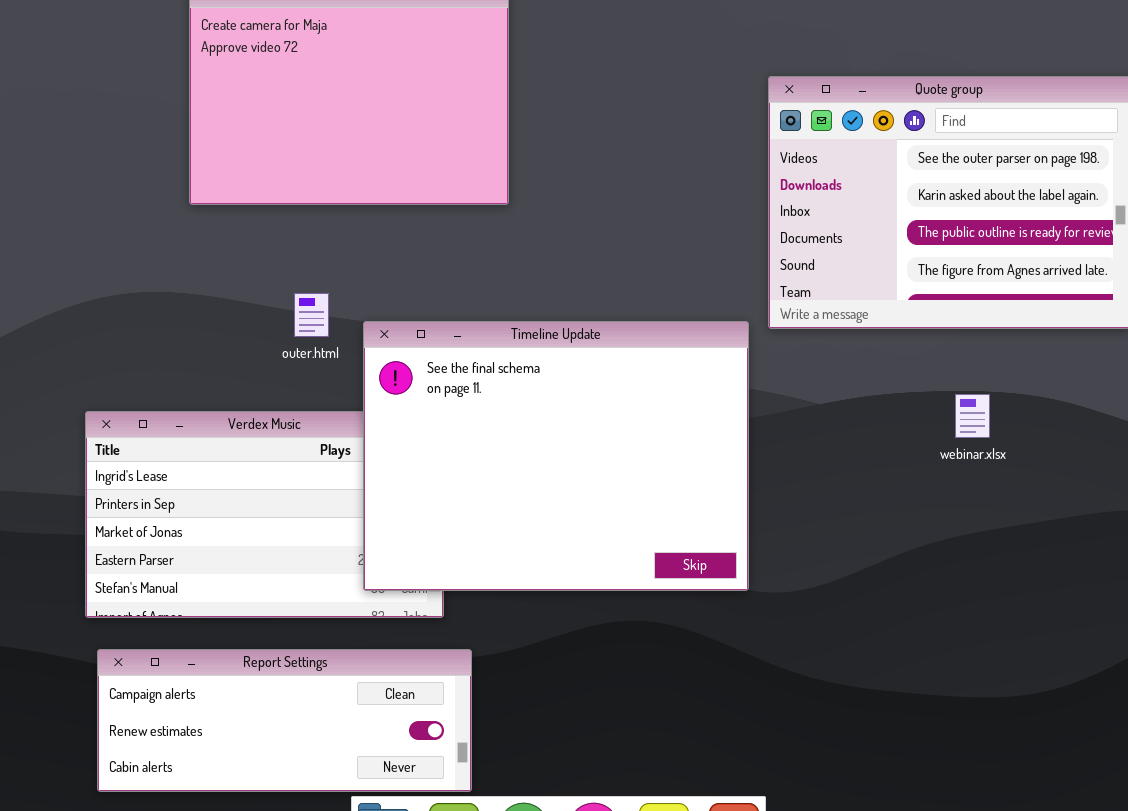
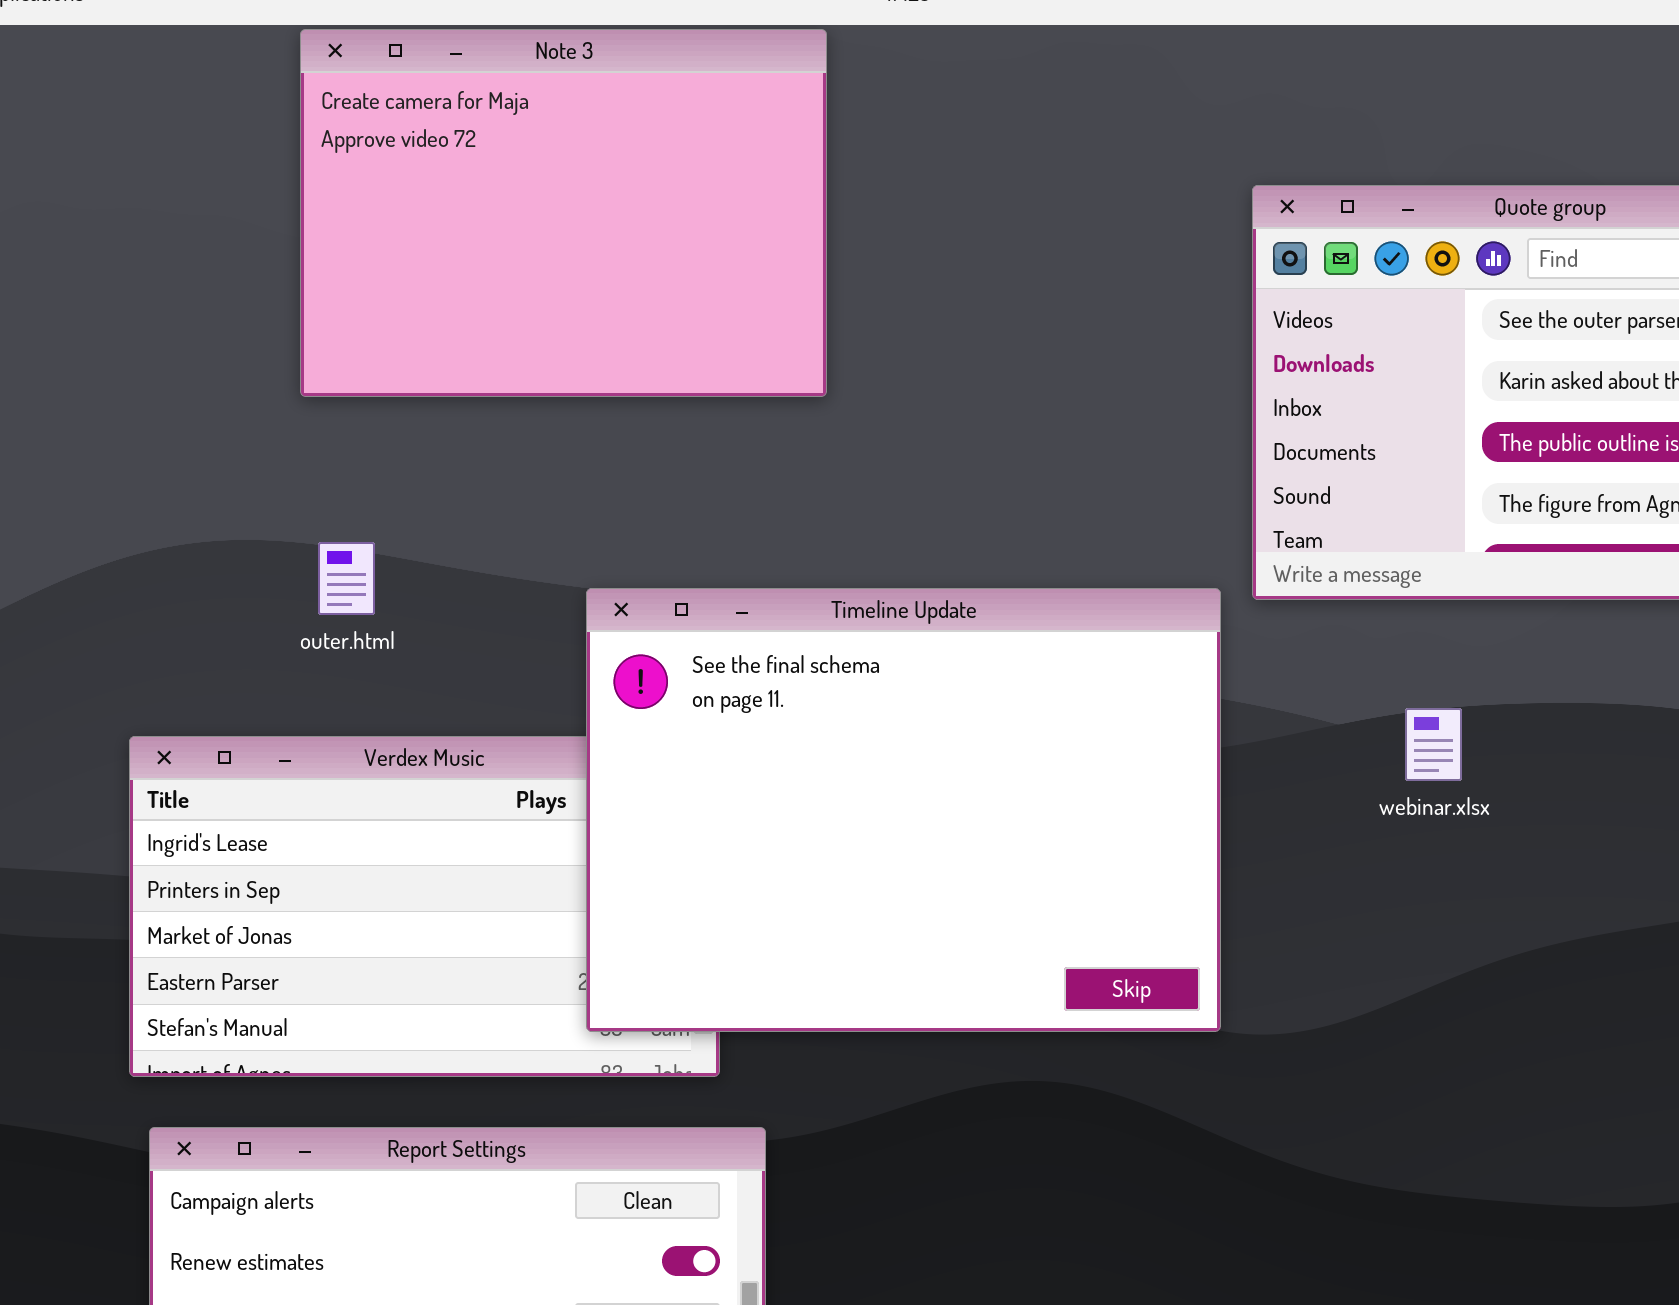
outer.html: [294,293,329,337] -> [318,542,375,615], moved
webinar.xlsx: [955,394,990,438] -> [1405,708,1462,781], moved

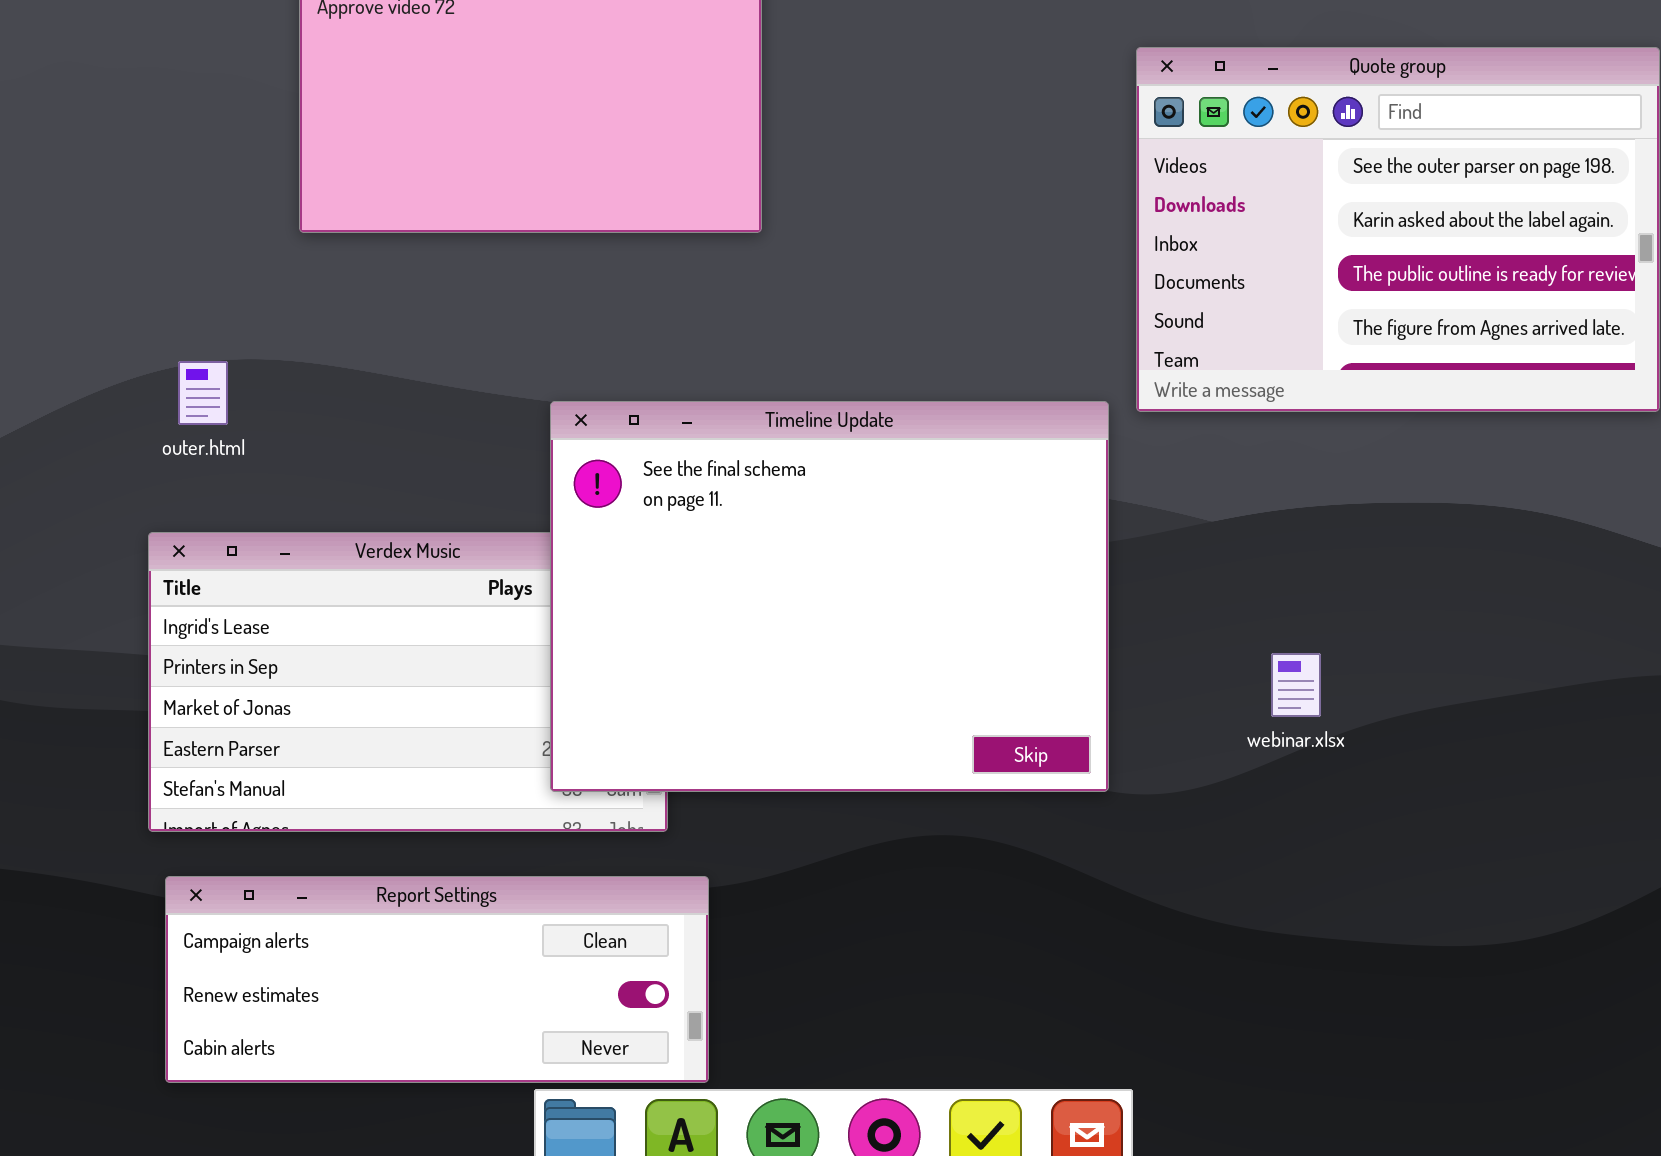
outer.html: [318,542,375,615] -> [178,361,228,425], moved
webinar.xlsx: [1405,708,1462,781] -> [1271,653,1321,717], moved

